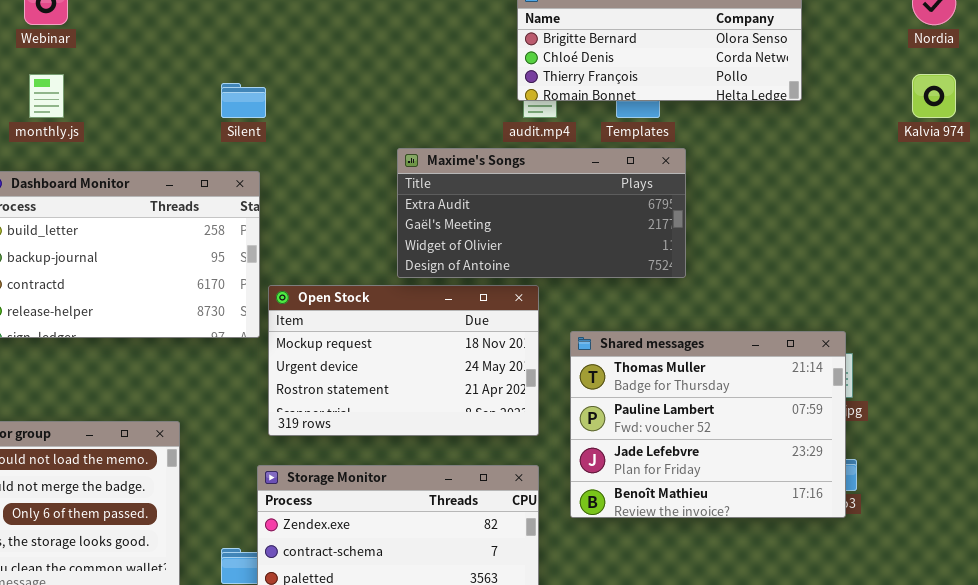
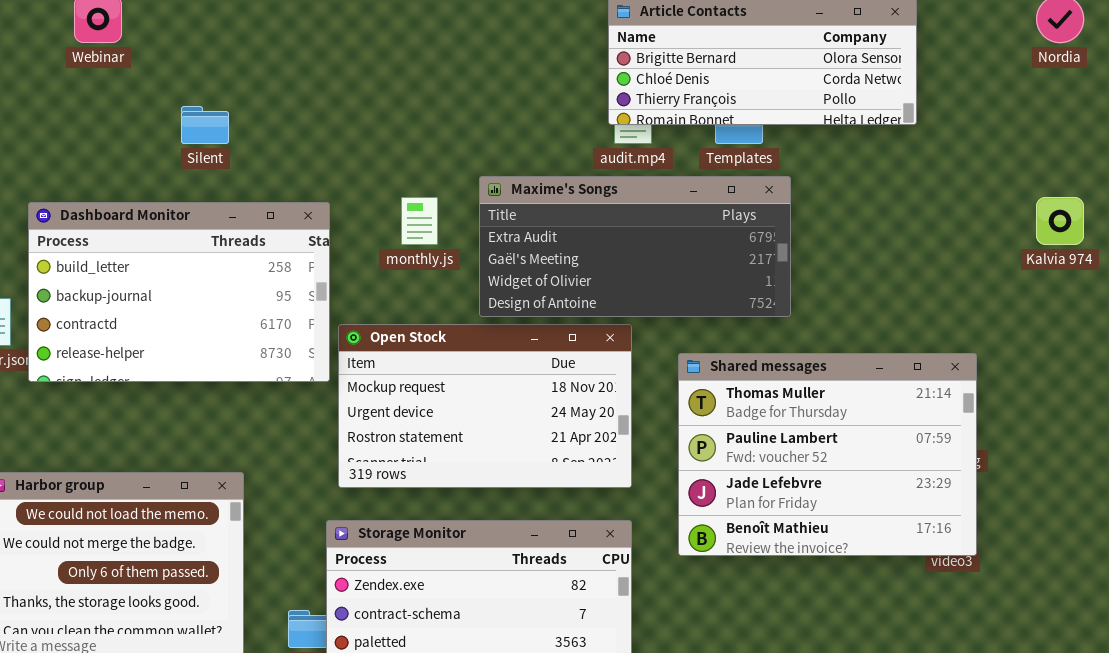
monthly.js: [29,74,64,118] -> [401,197,438,245], moved
Kalvia 974: [912,74,956,118] -> [1036,197,1084,245], moved
Silent: [221,83,266,118] -> [181,106,229,144], moved
Shared messages: [570,331,846,518] -> [678,353,977,556], moved

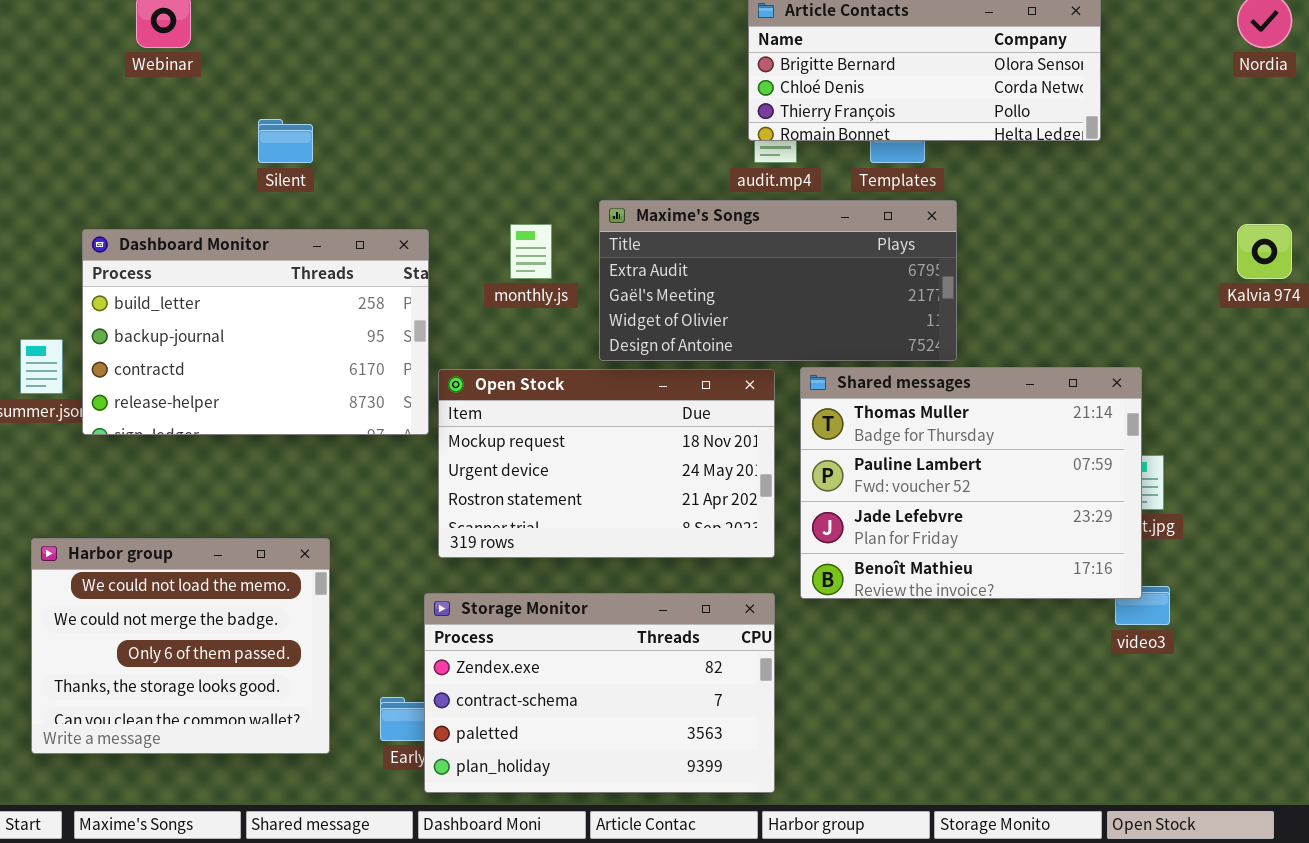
Shared messages: [678,353,977,556] -> [800,367,1142,599], moved

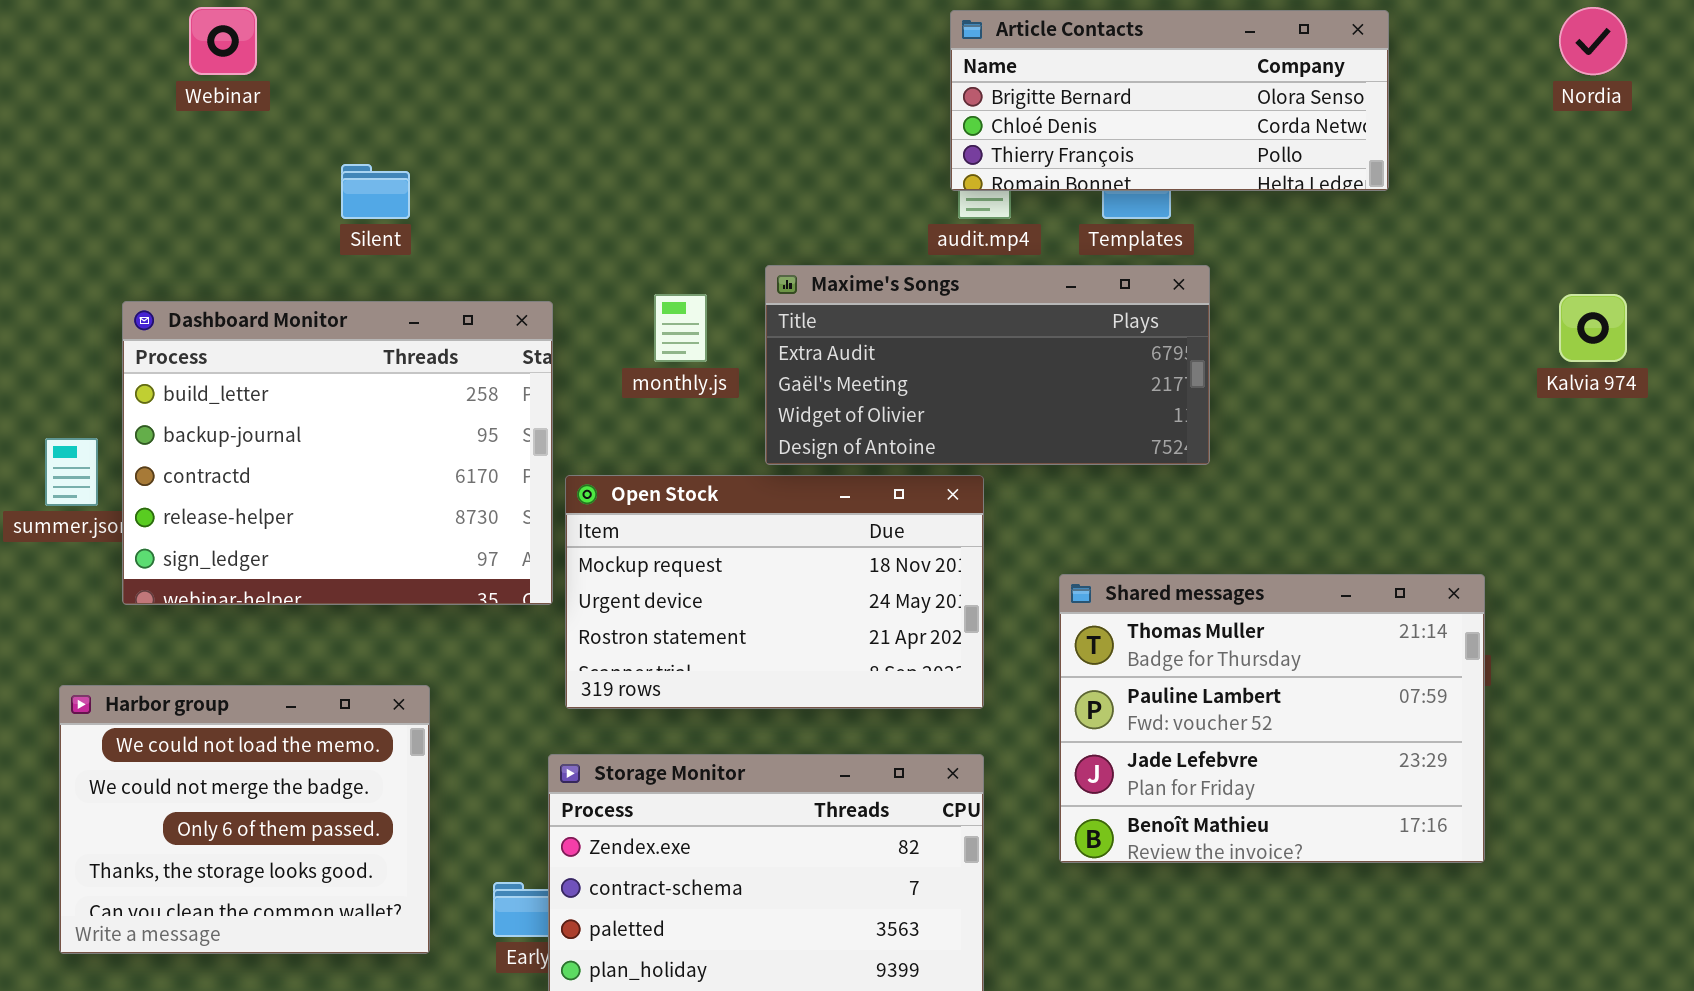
Dashboard Monitor: [82,229,429,435] -> [122,301,553,605], resized
Shared messages: [800,367,1142,599] -> [1059,574,1485,863], moved

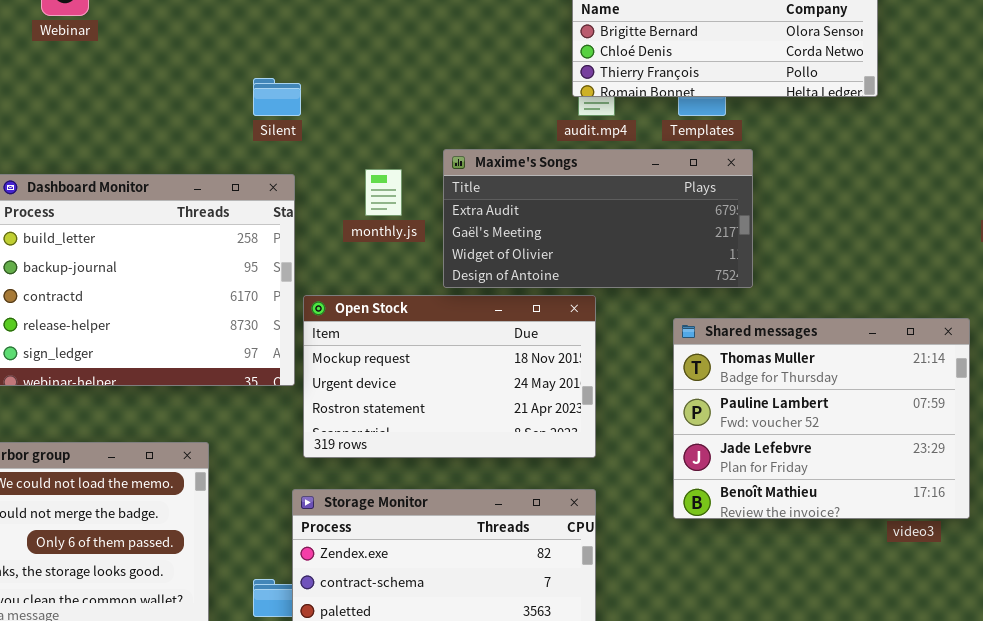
Silent: [341,164,410,219] -> [253,78,301,116], moved
Shared messages: [1059,574,1485,863] -> [673,318,970,519], moved

